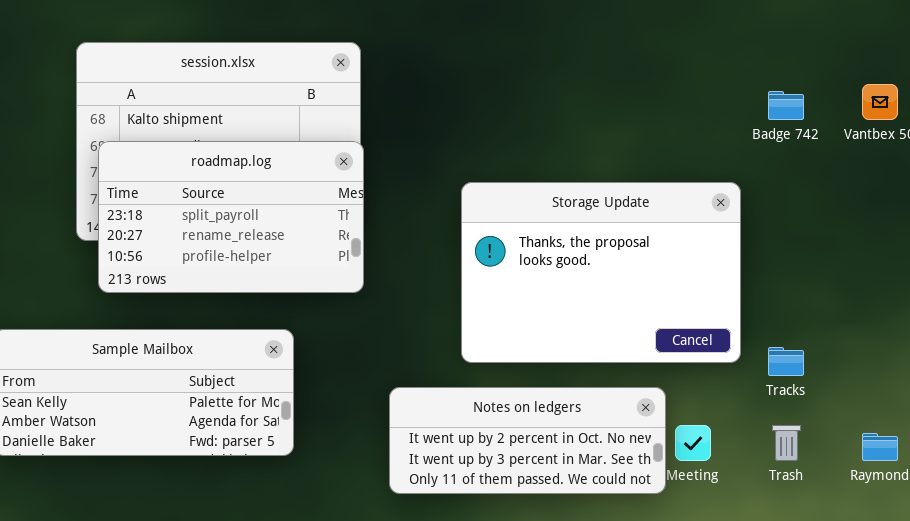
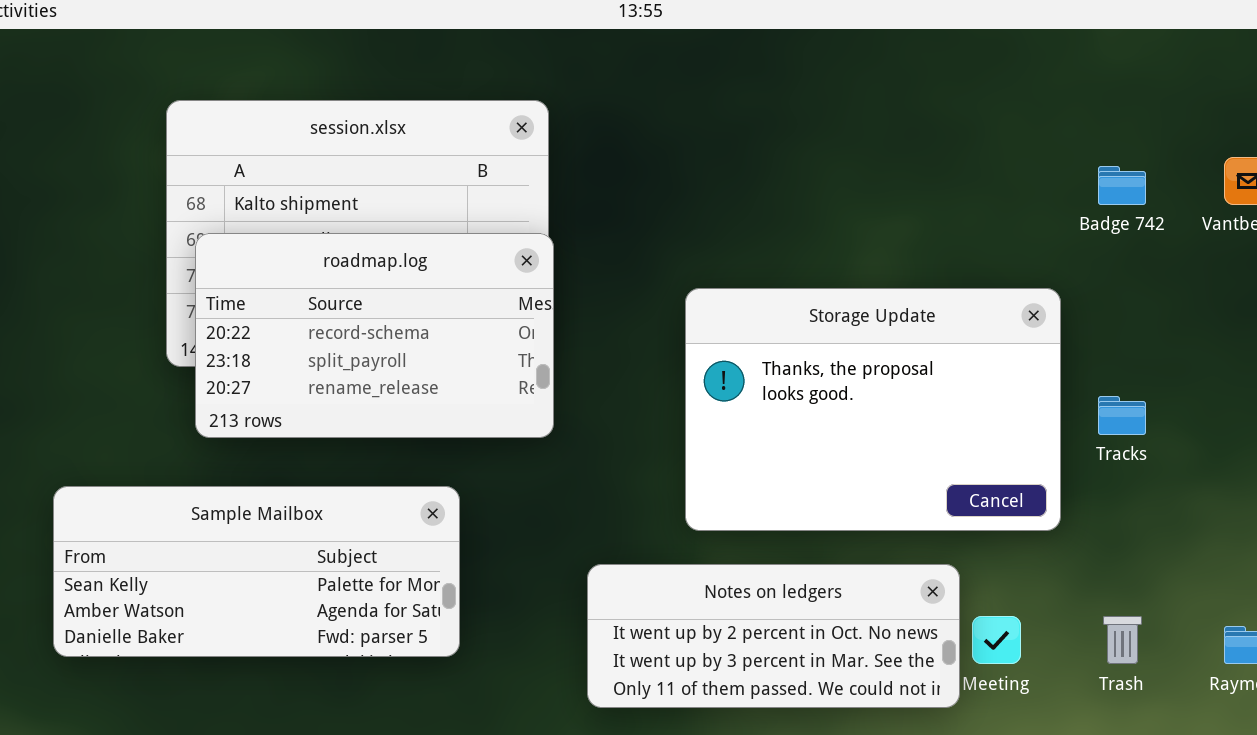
roadmap.log: [98,141,364,293] -> [195,233,554,438], scrolled up 1 row
Tracks: [768,347,804,376] -> [1098,396,1146,435], moved

